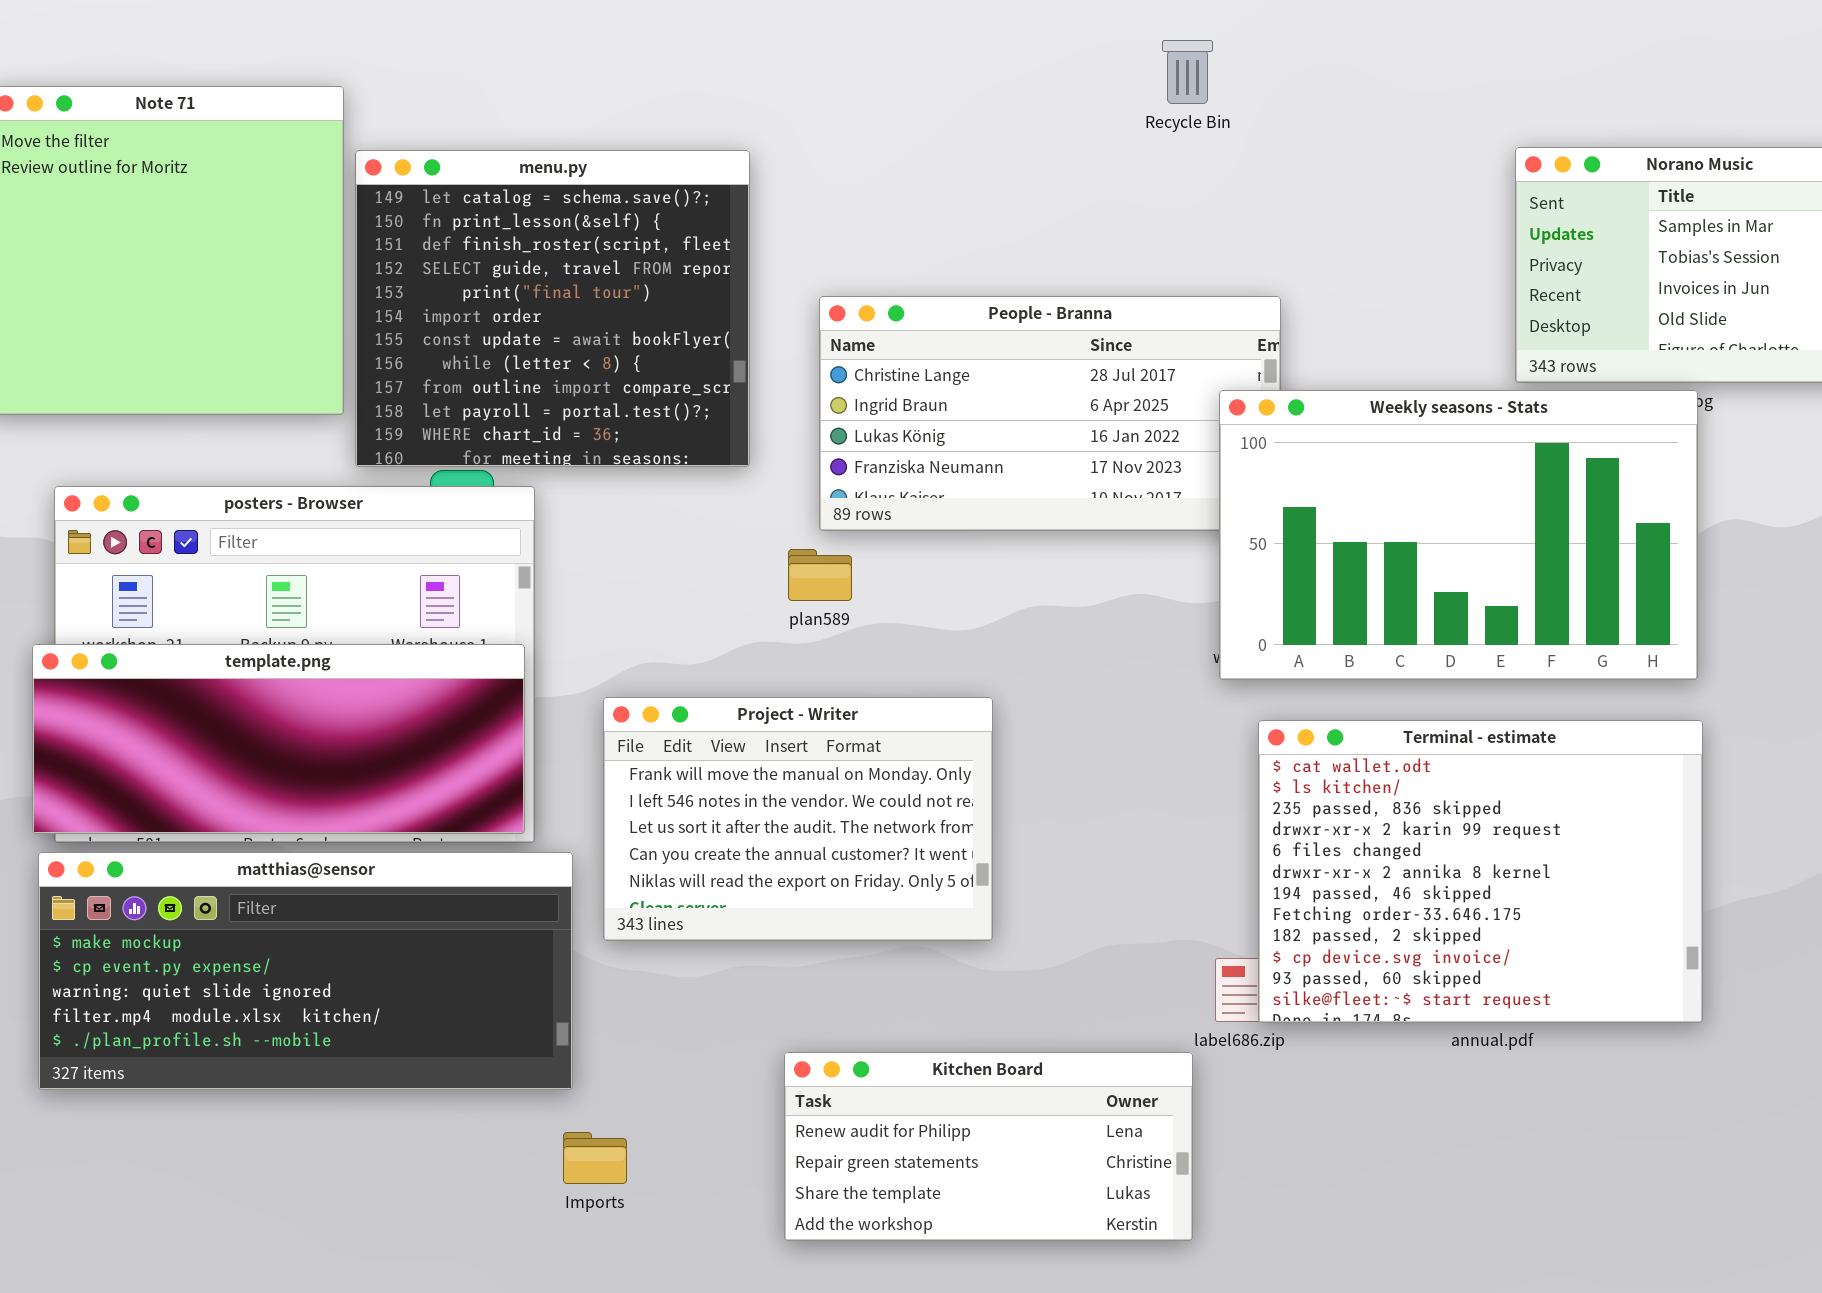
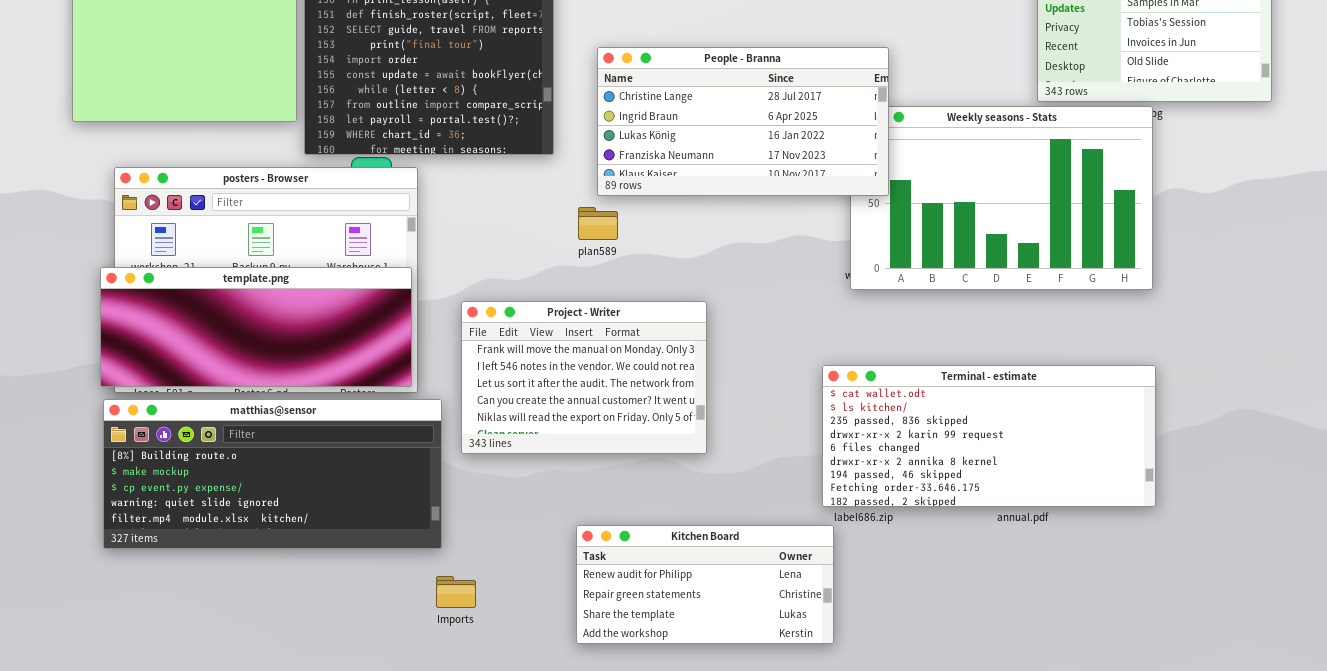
People - Branna: [819,296,1281,531] -> [597,47,889,196], raised
Terminal - estimate: [1258,720,1703,1023] -> [822,365,1156,507], resized
matthias@sensor: [38,852,573,1090] -> [103,399,442,549], scrolled up 1 row

